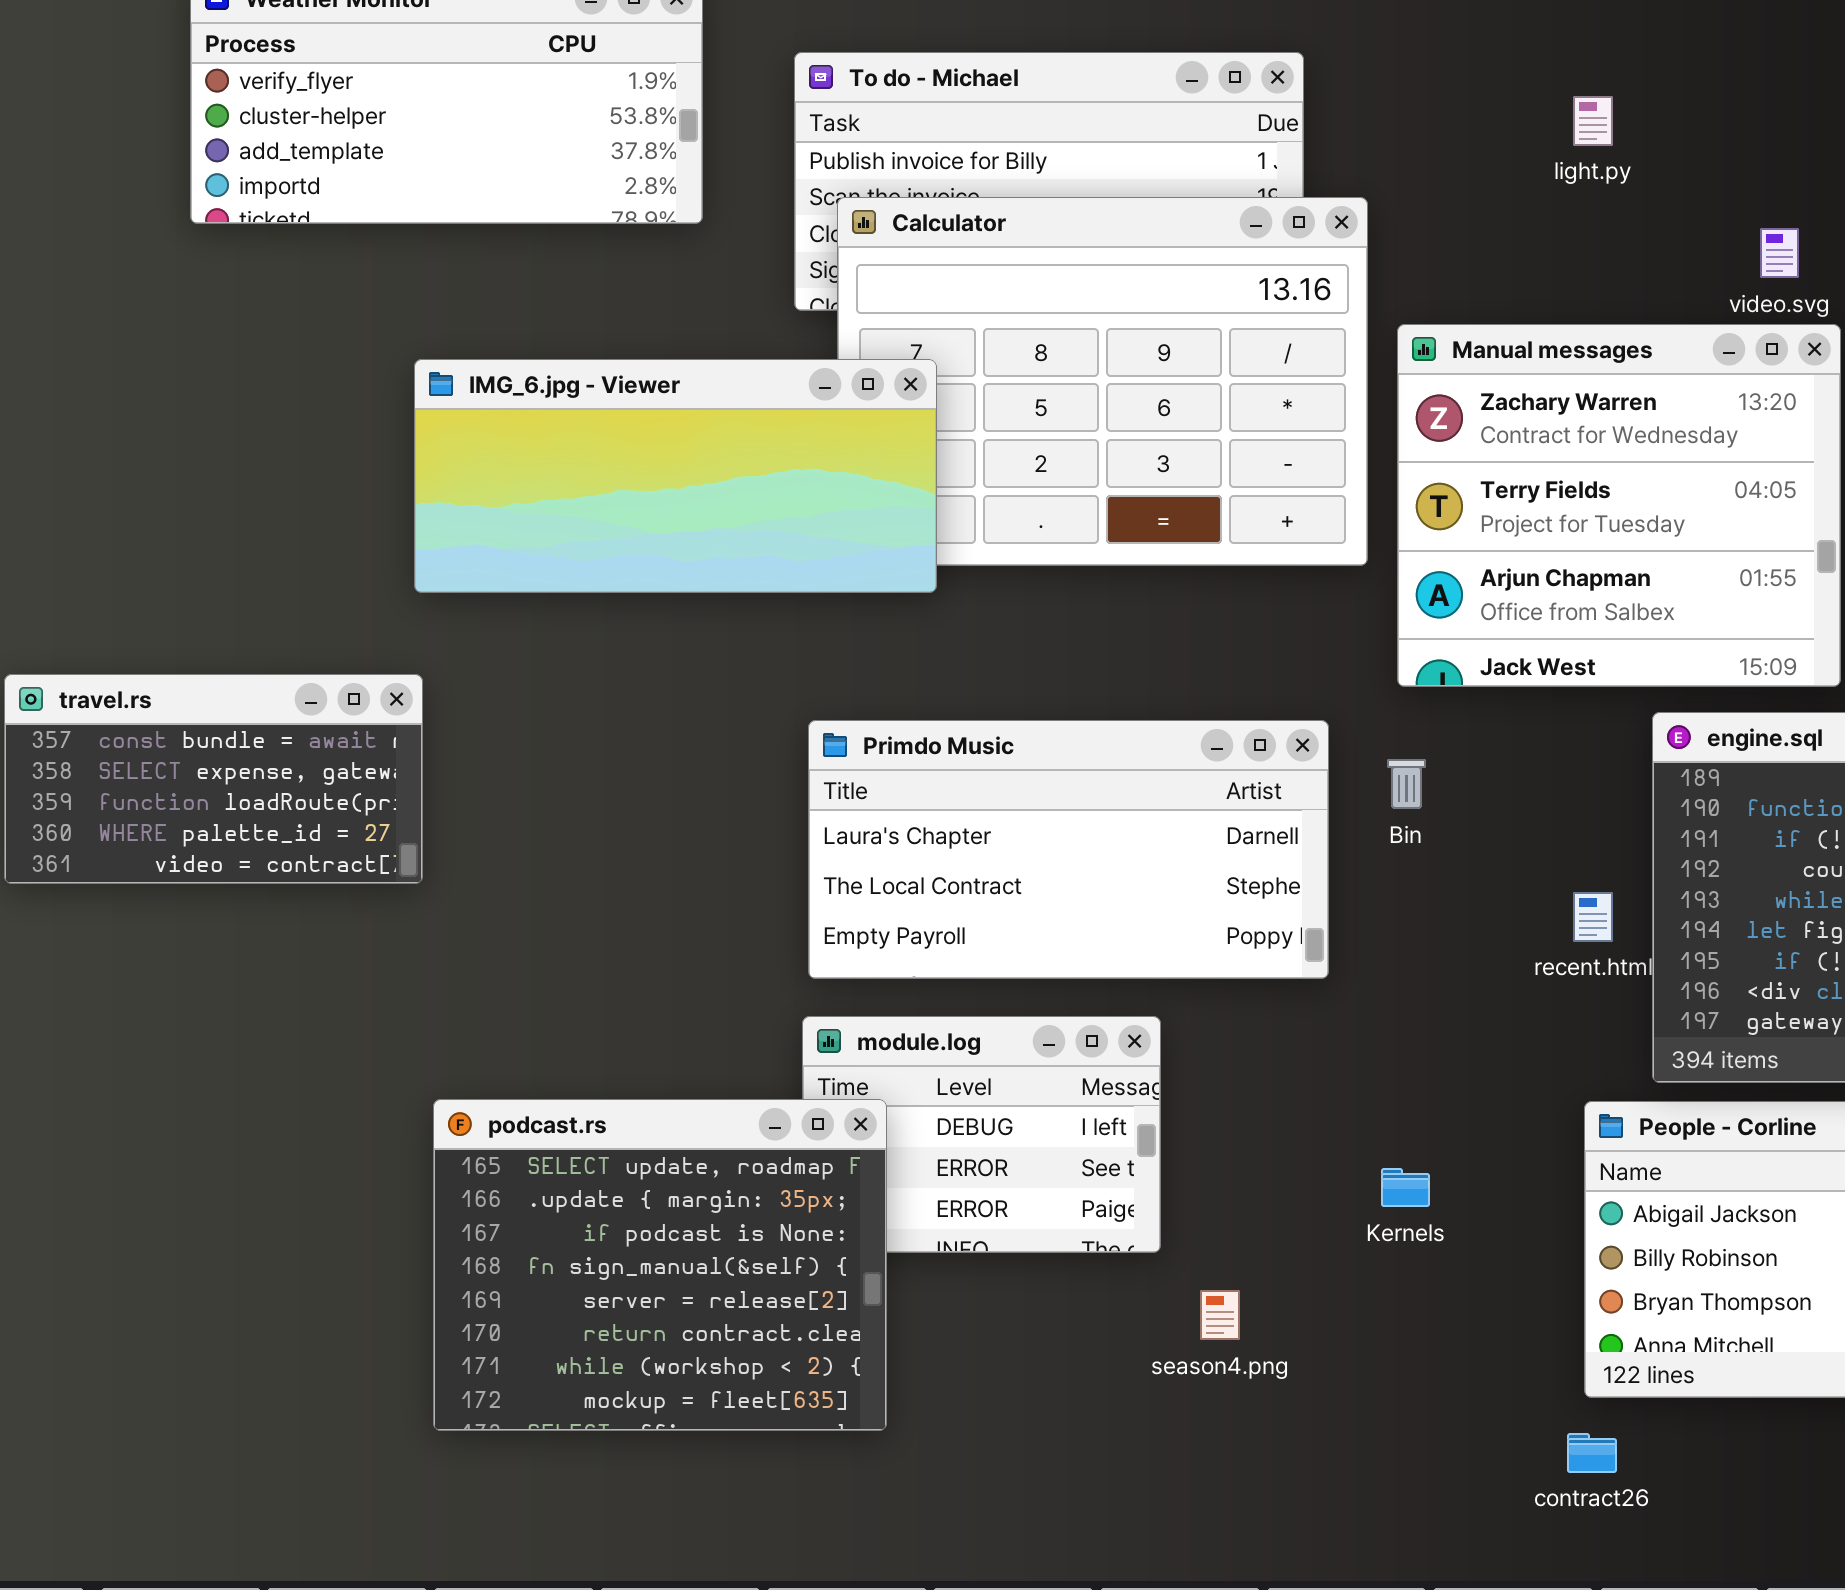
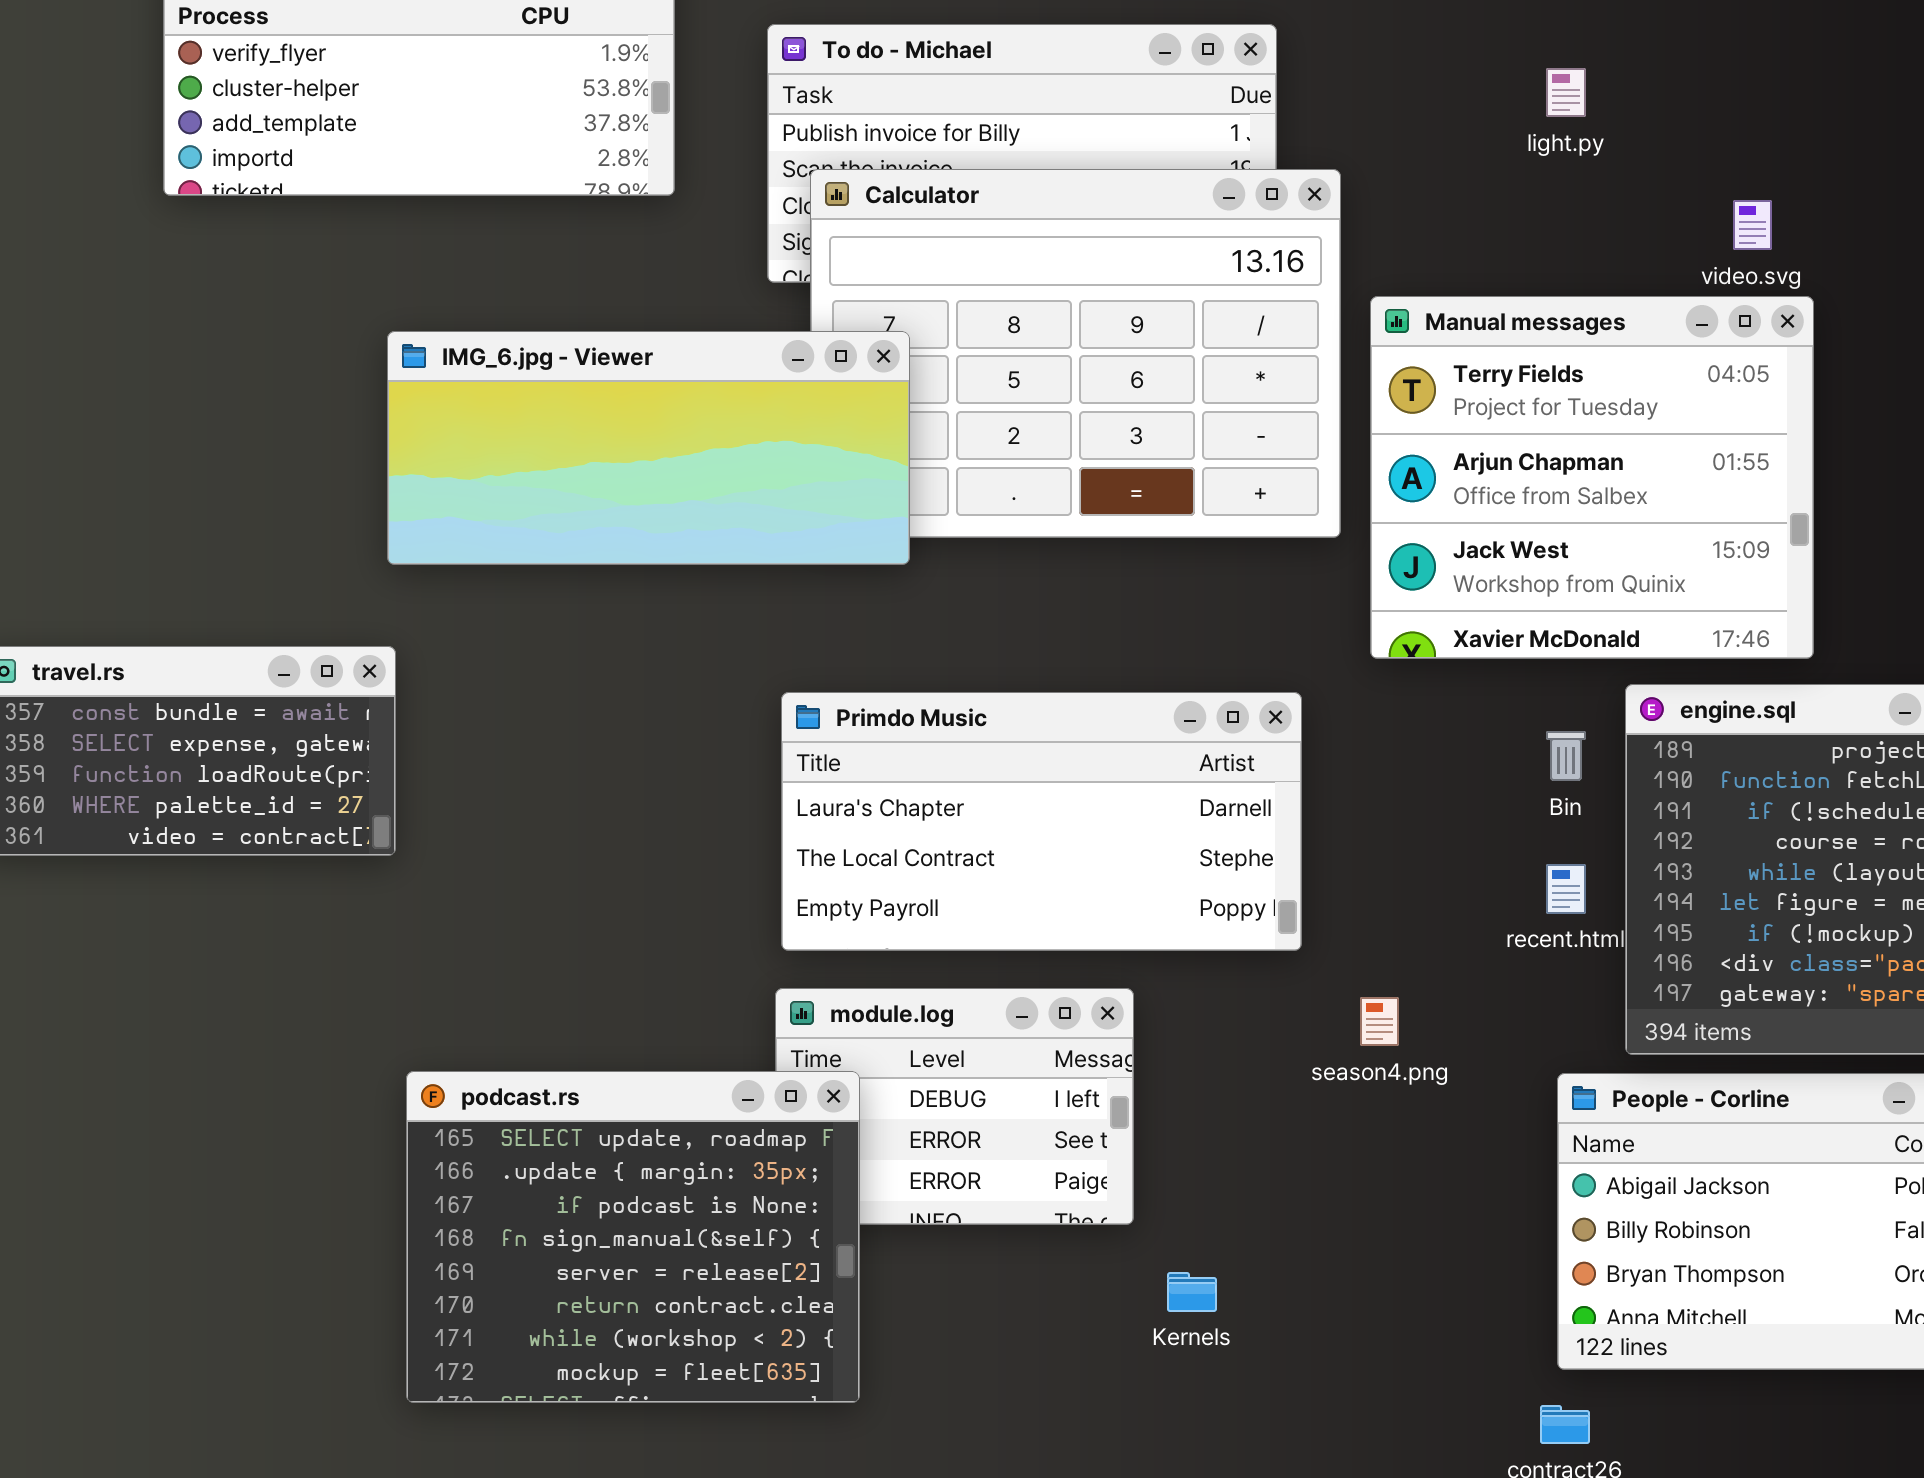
Manual messages: [1397,324,1841,687] -> [1370,296,1814,659], scrolled down 1 row
Bin: [1387,759,1426,809] -> [1546,731,1586,781], moved
Kernels: [1381,1168,1430,1207] -> [1167,1272,1217,1312], moved
season4.png: [1200,1290,1240,1340] -> [1360,997,1399,1046], moved

